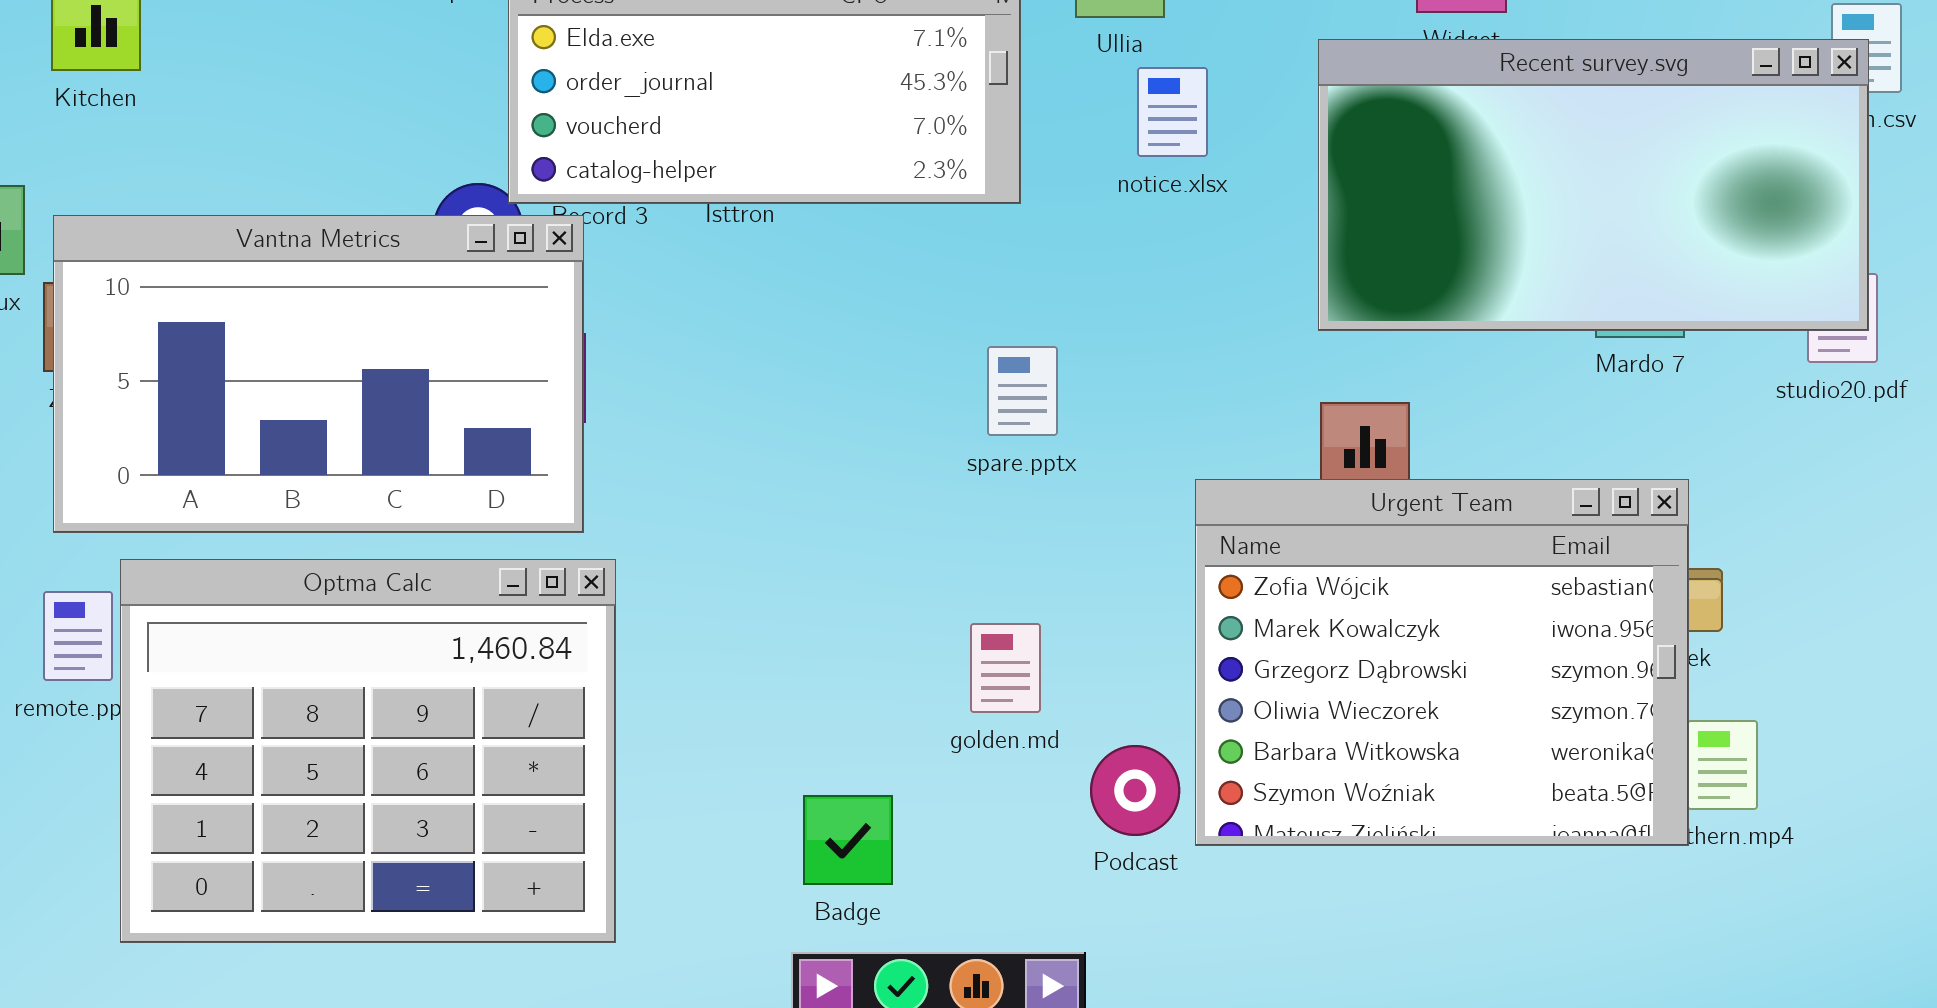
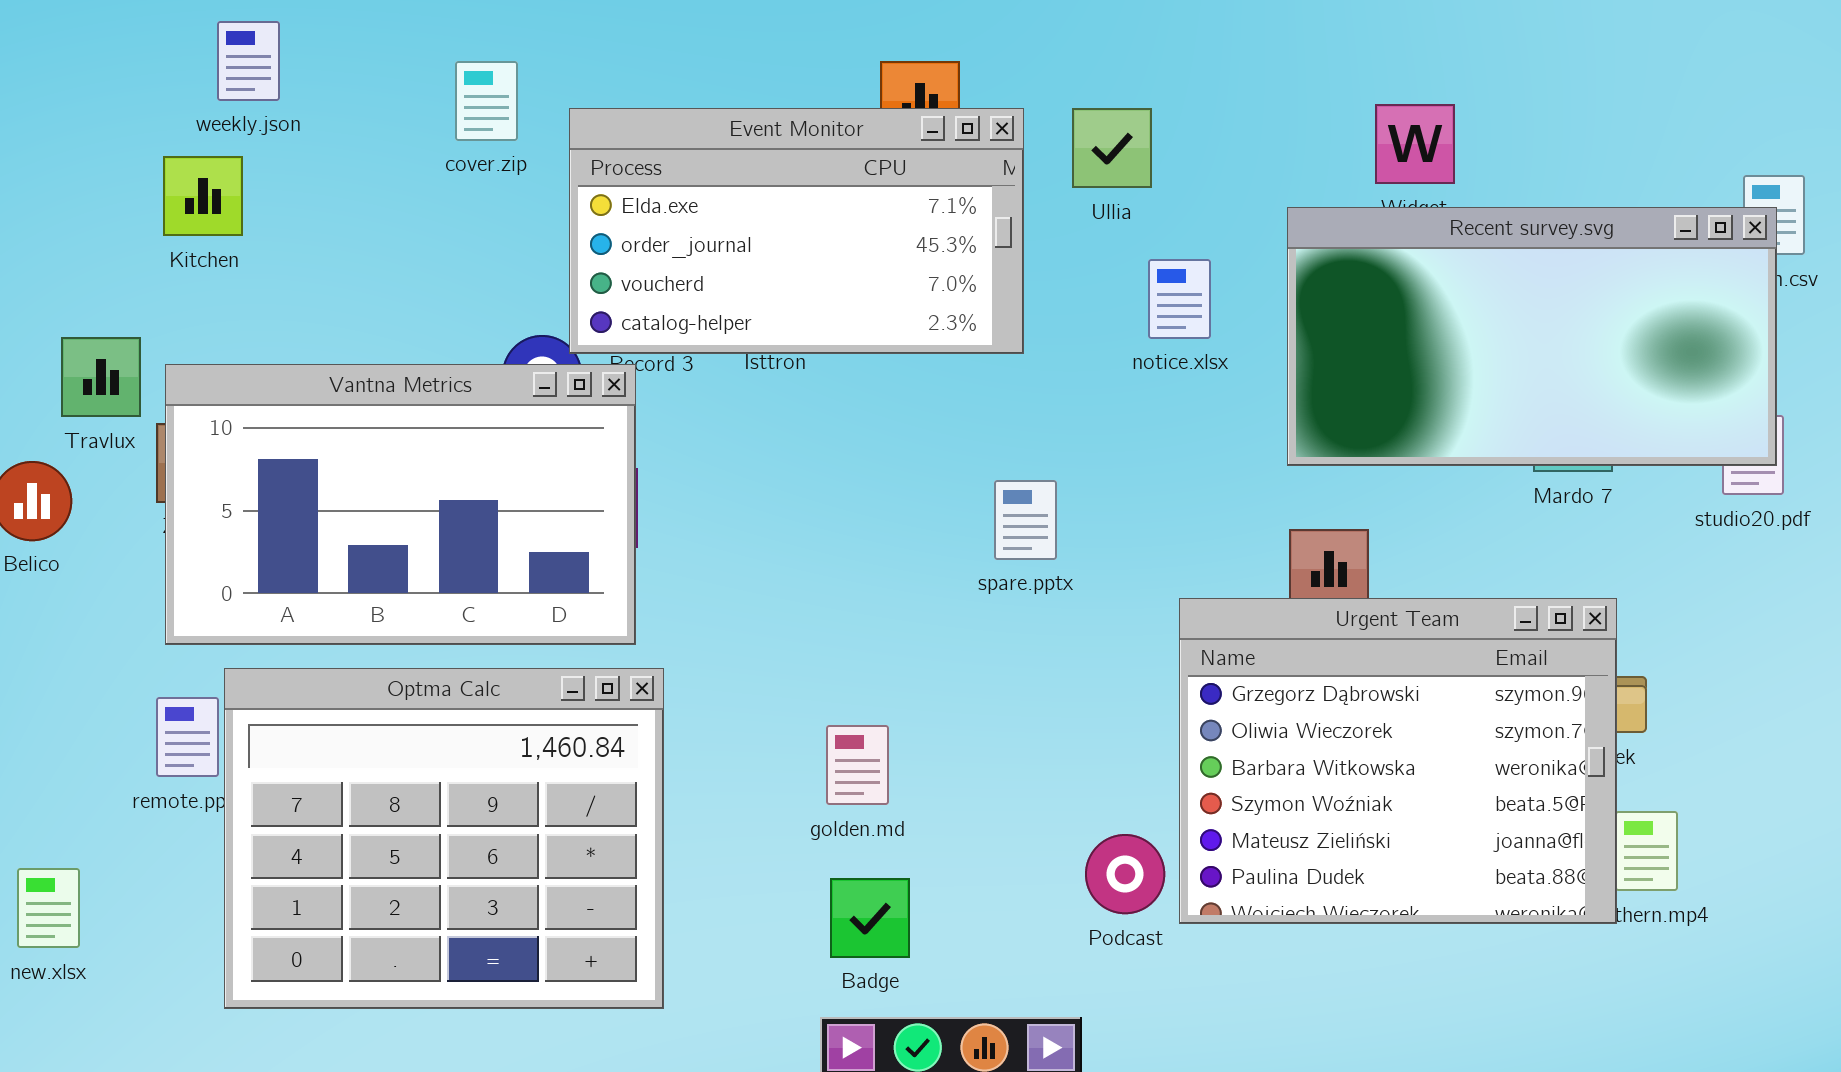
notice.xlsx: [1137,67,1208,157] -> [1148,259,1211,339], moved
Urgent Team: [1195,479,1689,846] -> [1179,598,1617,924], scrolled down 2 rows
golden.md: [970,623,1041,713] -> [826,725,889,805], moved

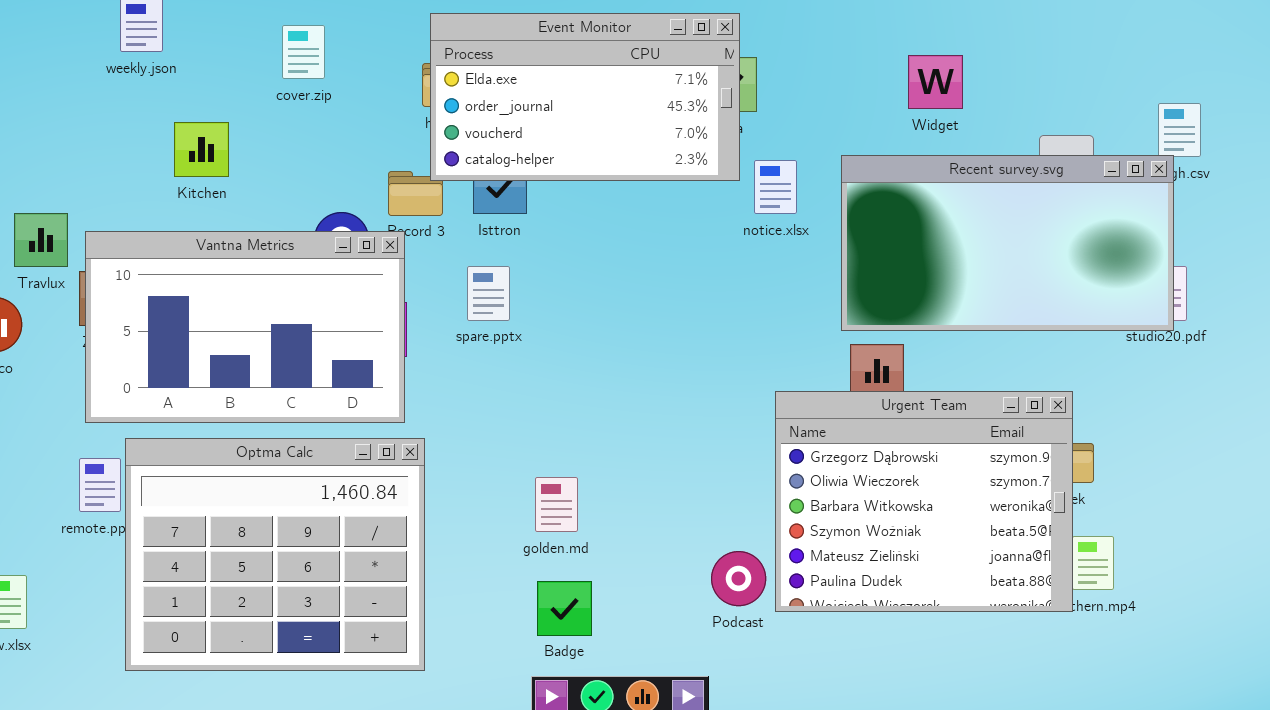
Event Monitor: [569,108,1024,354] -> [430,13,740,181], moved
Kitchen: [163,156,243,236] -> [174,122,229,177], moved
Recent survey.svg: [1287,207,1777,466] -> [841,155,1174,331], moved
spare.pptx: [994,480,1057,560] -> [467,266,510,321], moved

